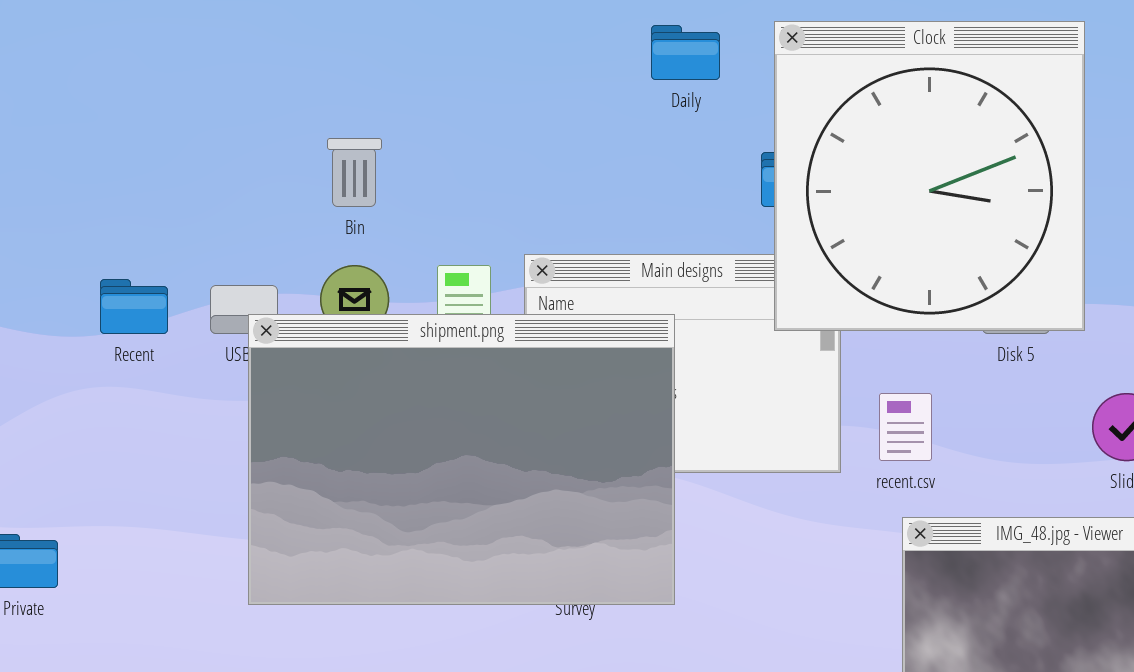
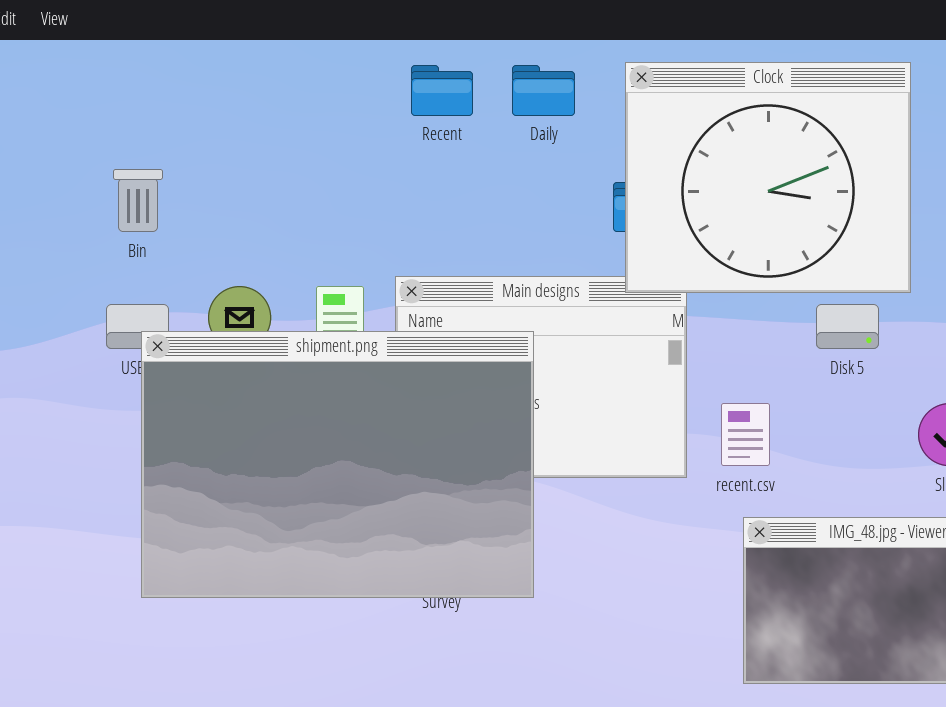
Clock: [774,21,1085,331] -> [625,62,911,293], resized
Bin: [327,138,382,207] -> [113,169,163,232], moved
Recent: [100,279,168,334] -> [411,65,473,116], moved

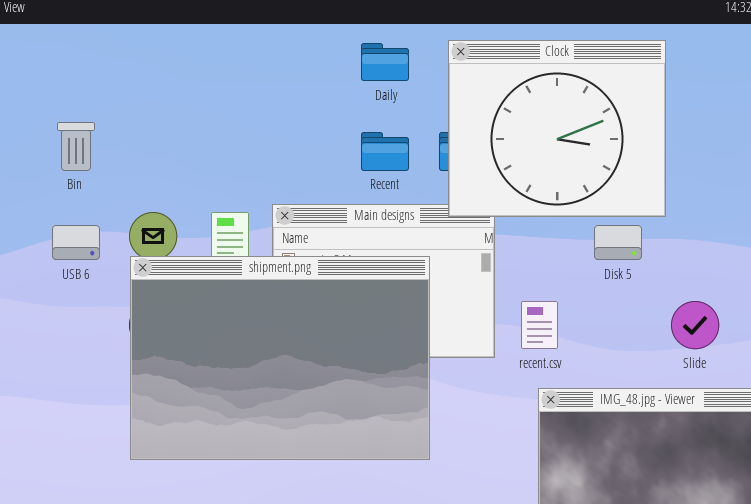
Recent: [411,65,473,116] -> [361,132,409,171], moved
shipment.png: [141,331,534,598] -> [130,256,430,460], moved

